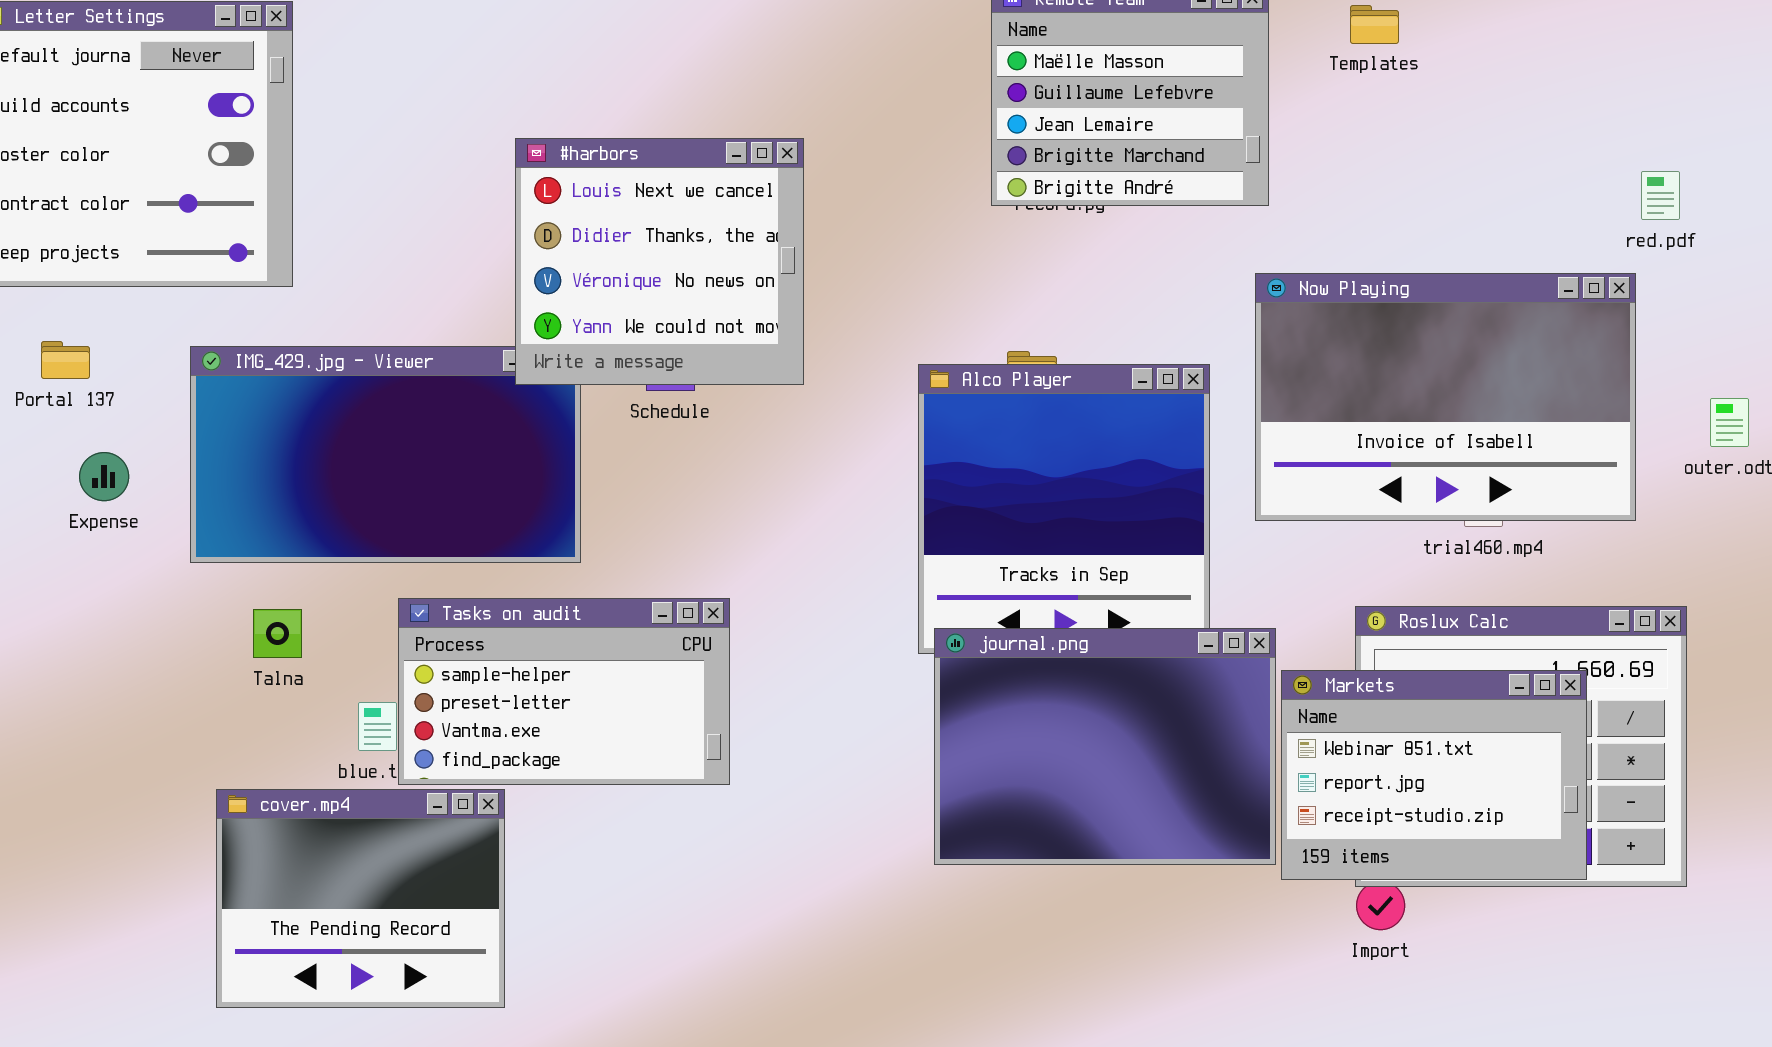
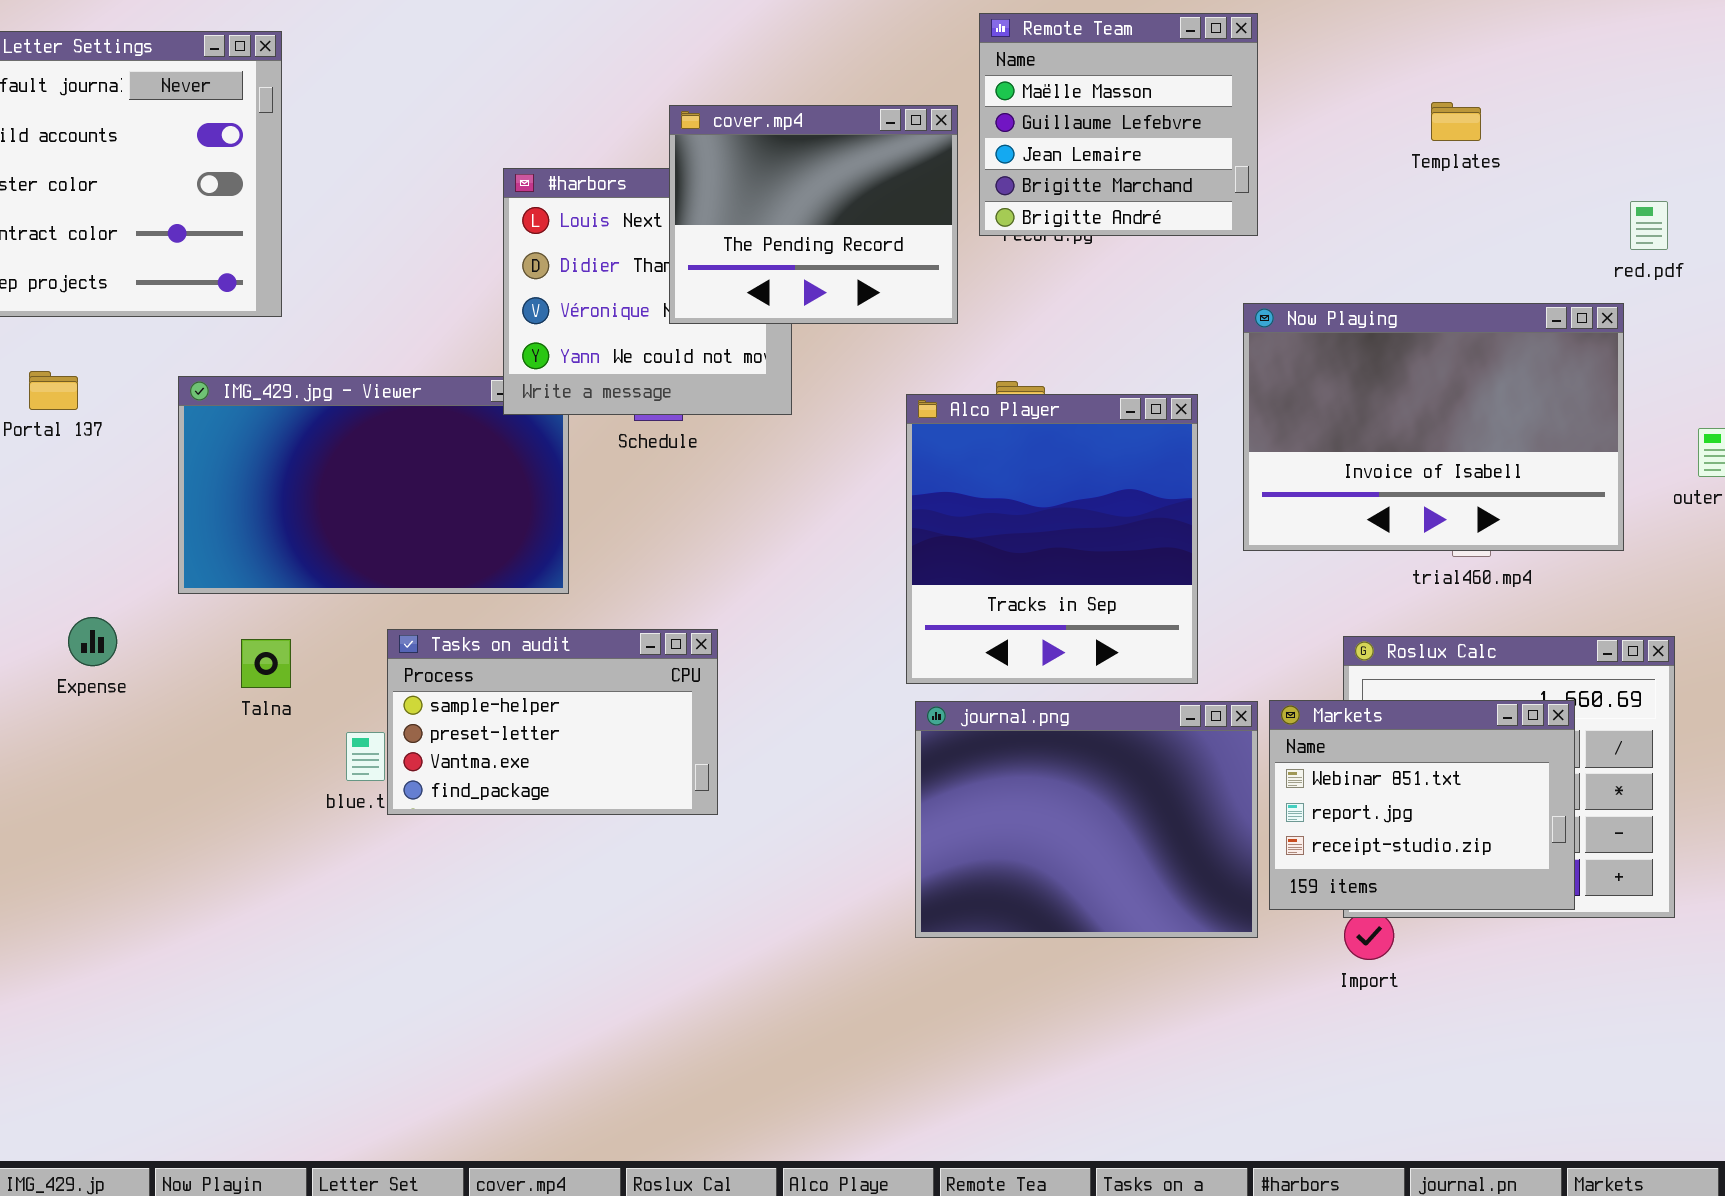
Templates: [1350,5,1399,44] -> [1431,102,1481,141], moved
Expense: [79,452,129,501] -> [68,617,117,666], moved
journal.png: [934,628,1276,865] -> [915,701,1258,938], moved
cover.mp4: [216,789,505,1008] -> [669,105,958,324], moved

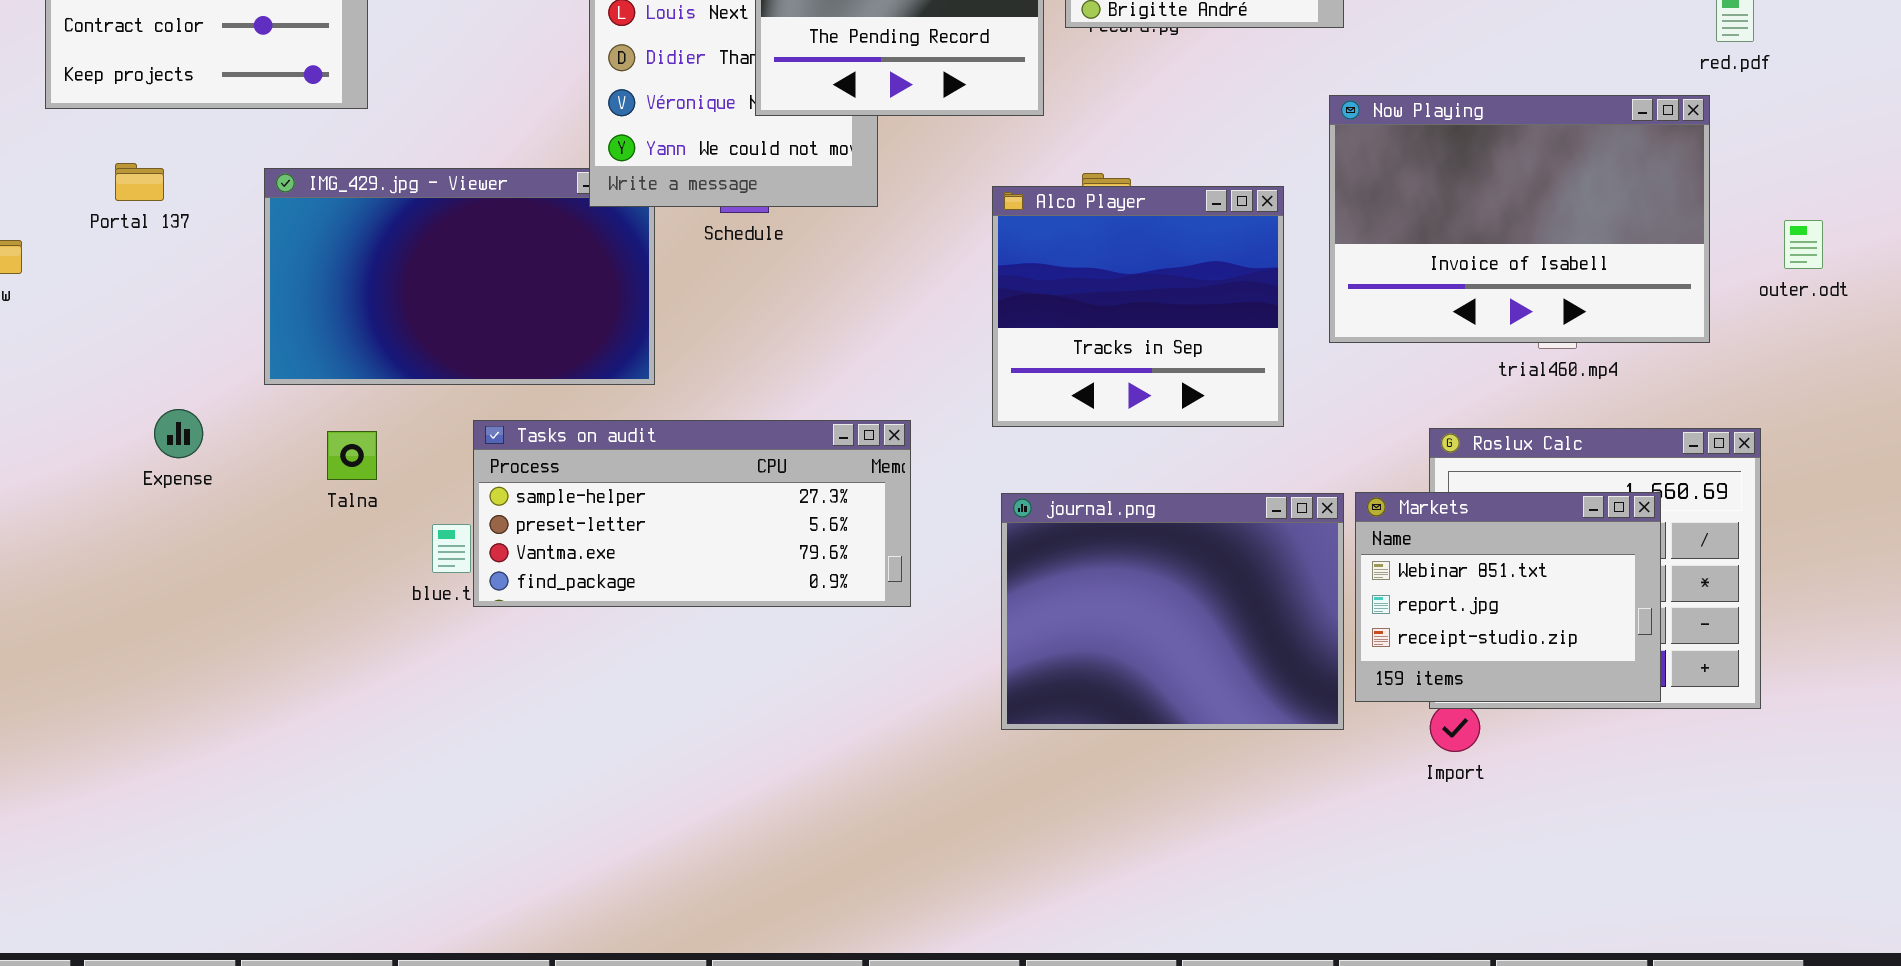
Alco Player: [906,394,1198,684] -> [992,186,1284,427], resized
Tasks on audit: [387,629,718,815] -> [473,420,911,607], resized

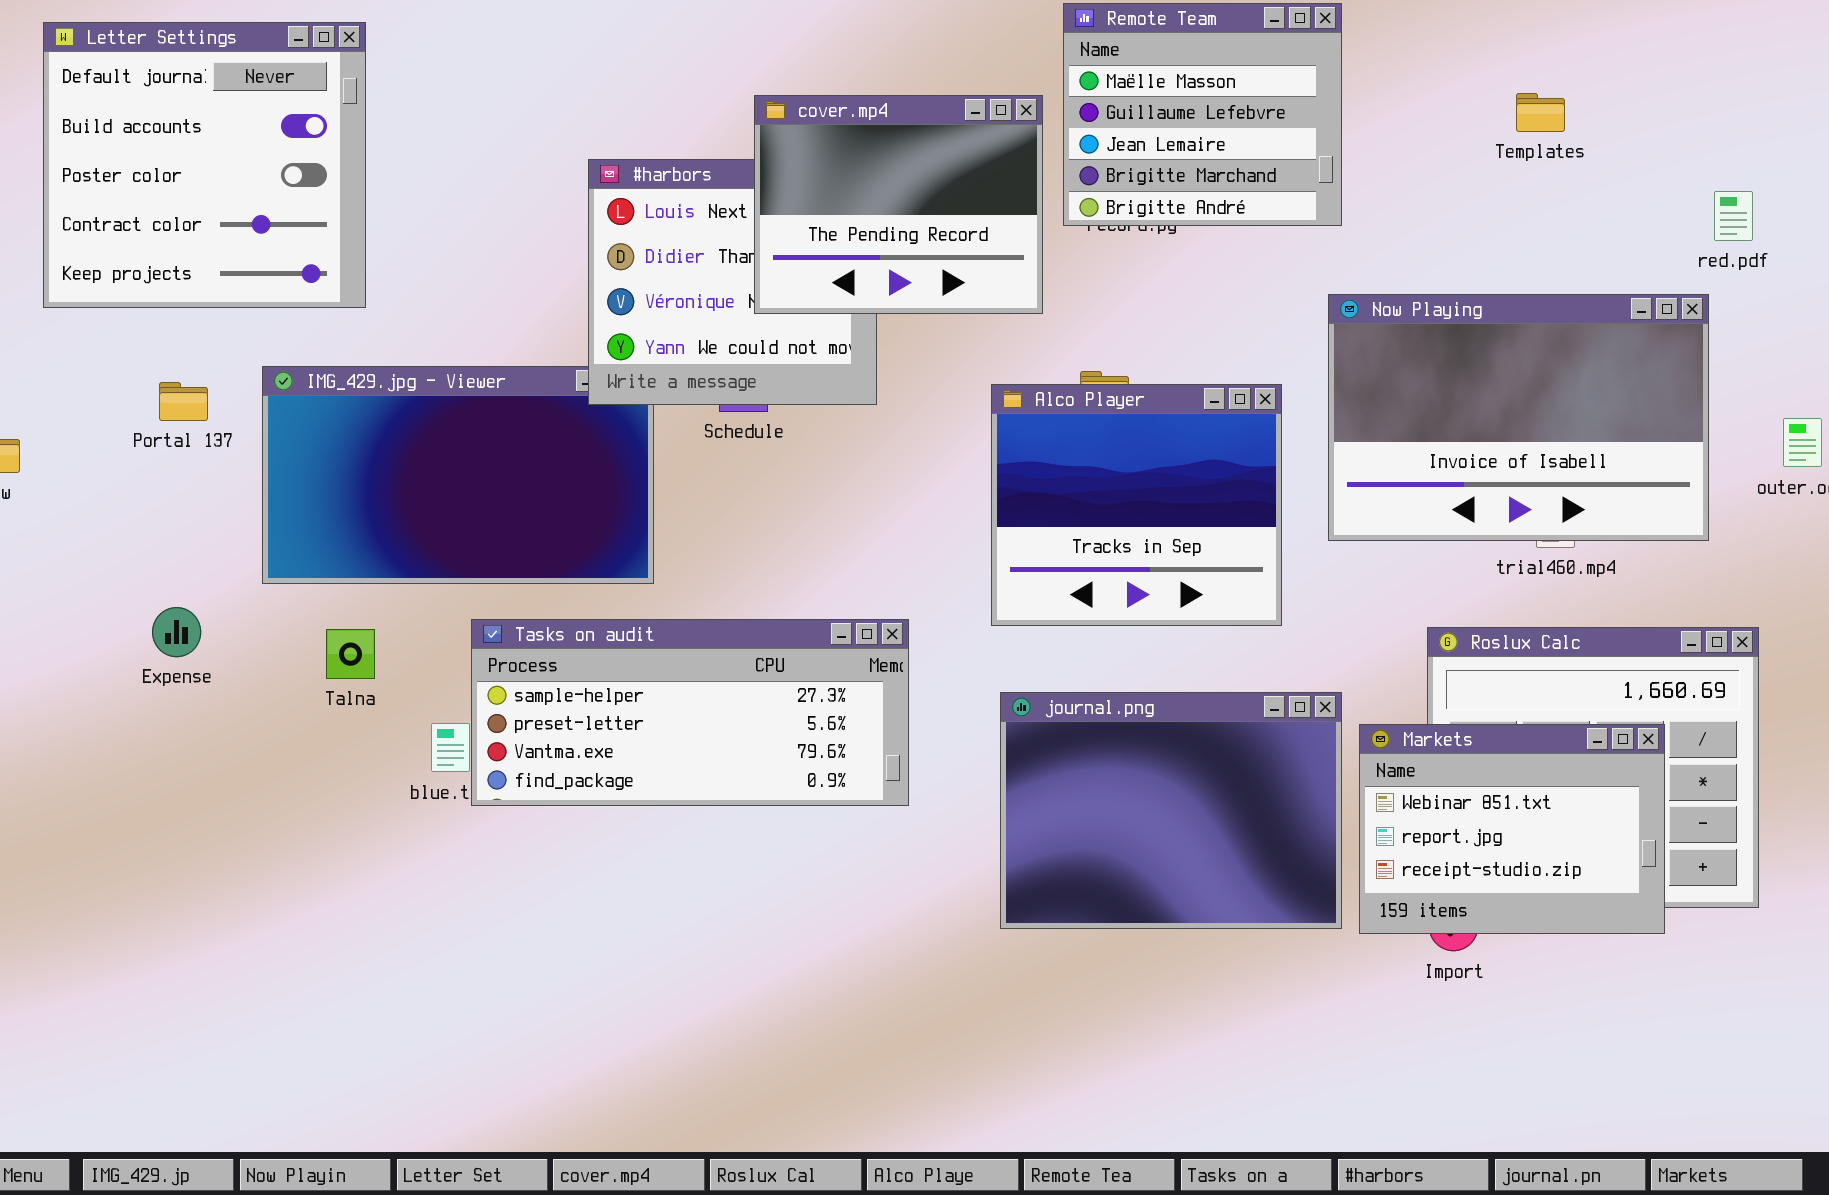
Portal 137: [115,163,164,201] -> [159,382,208,421], moved
Markets: [1355,492,1661,702] -> [1359,724,1665,934], moved

